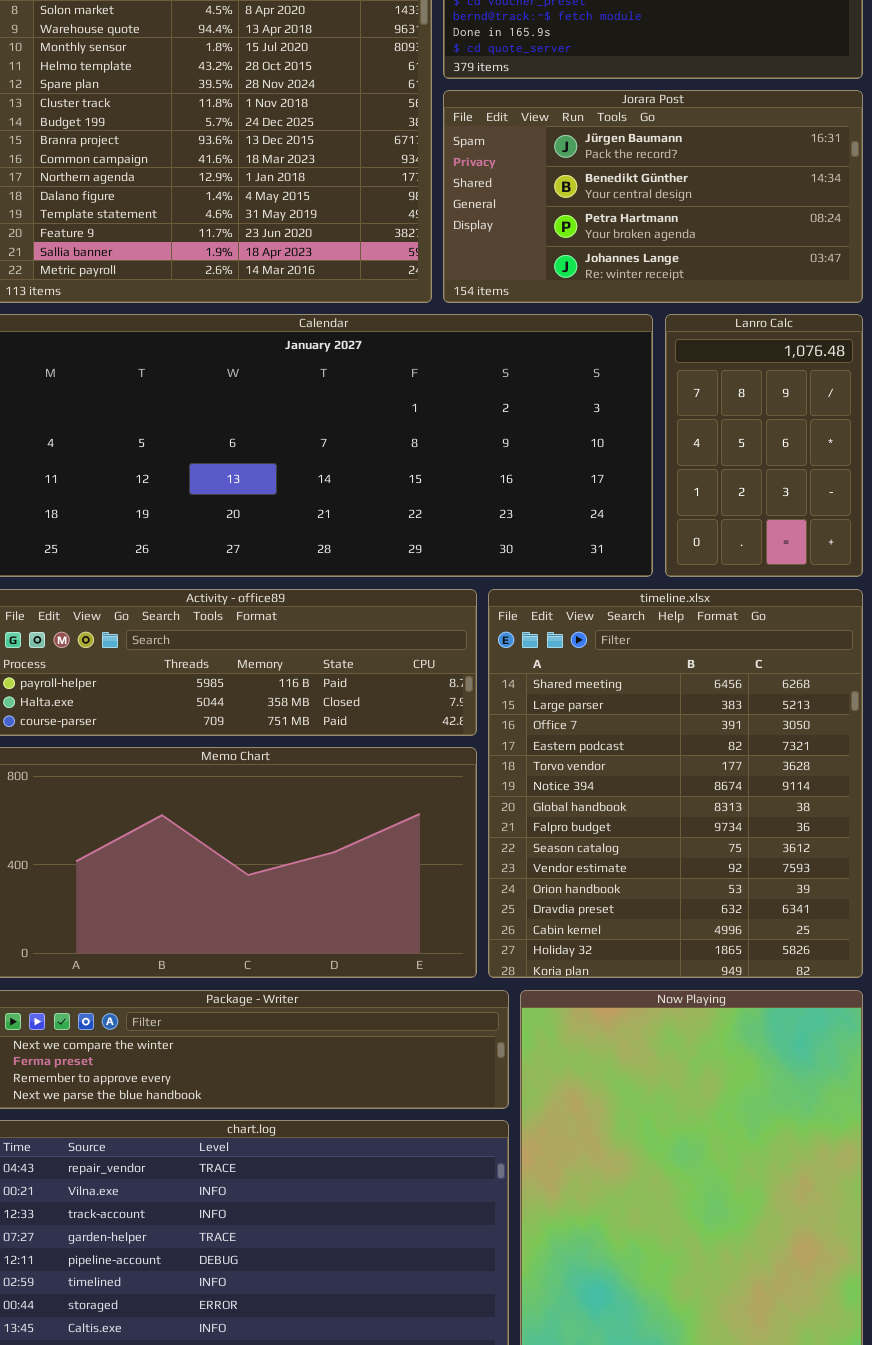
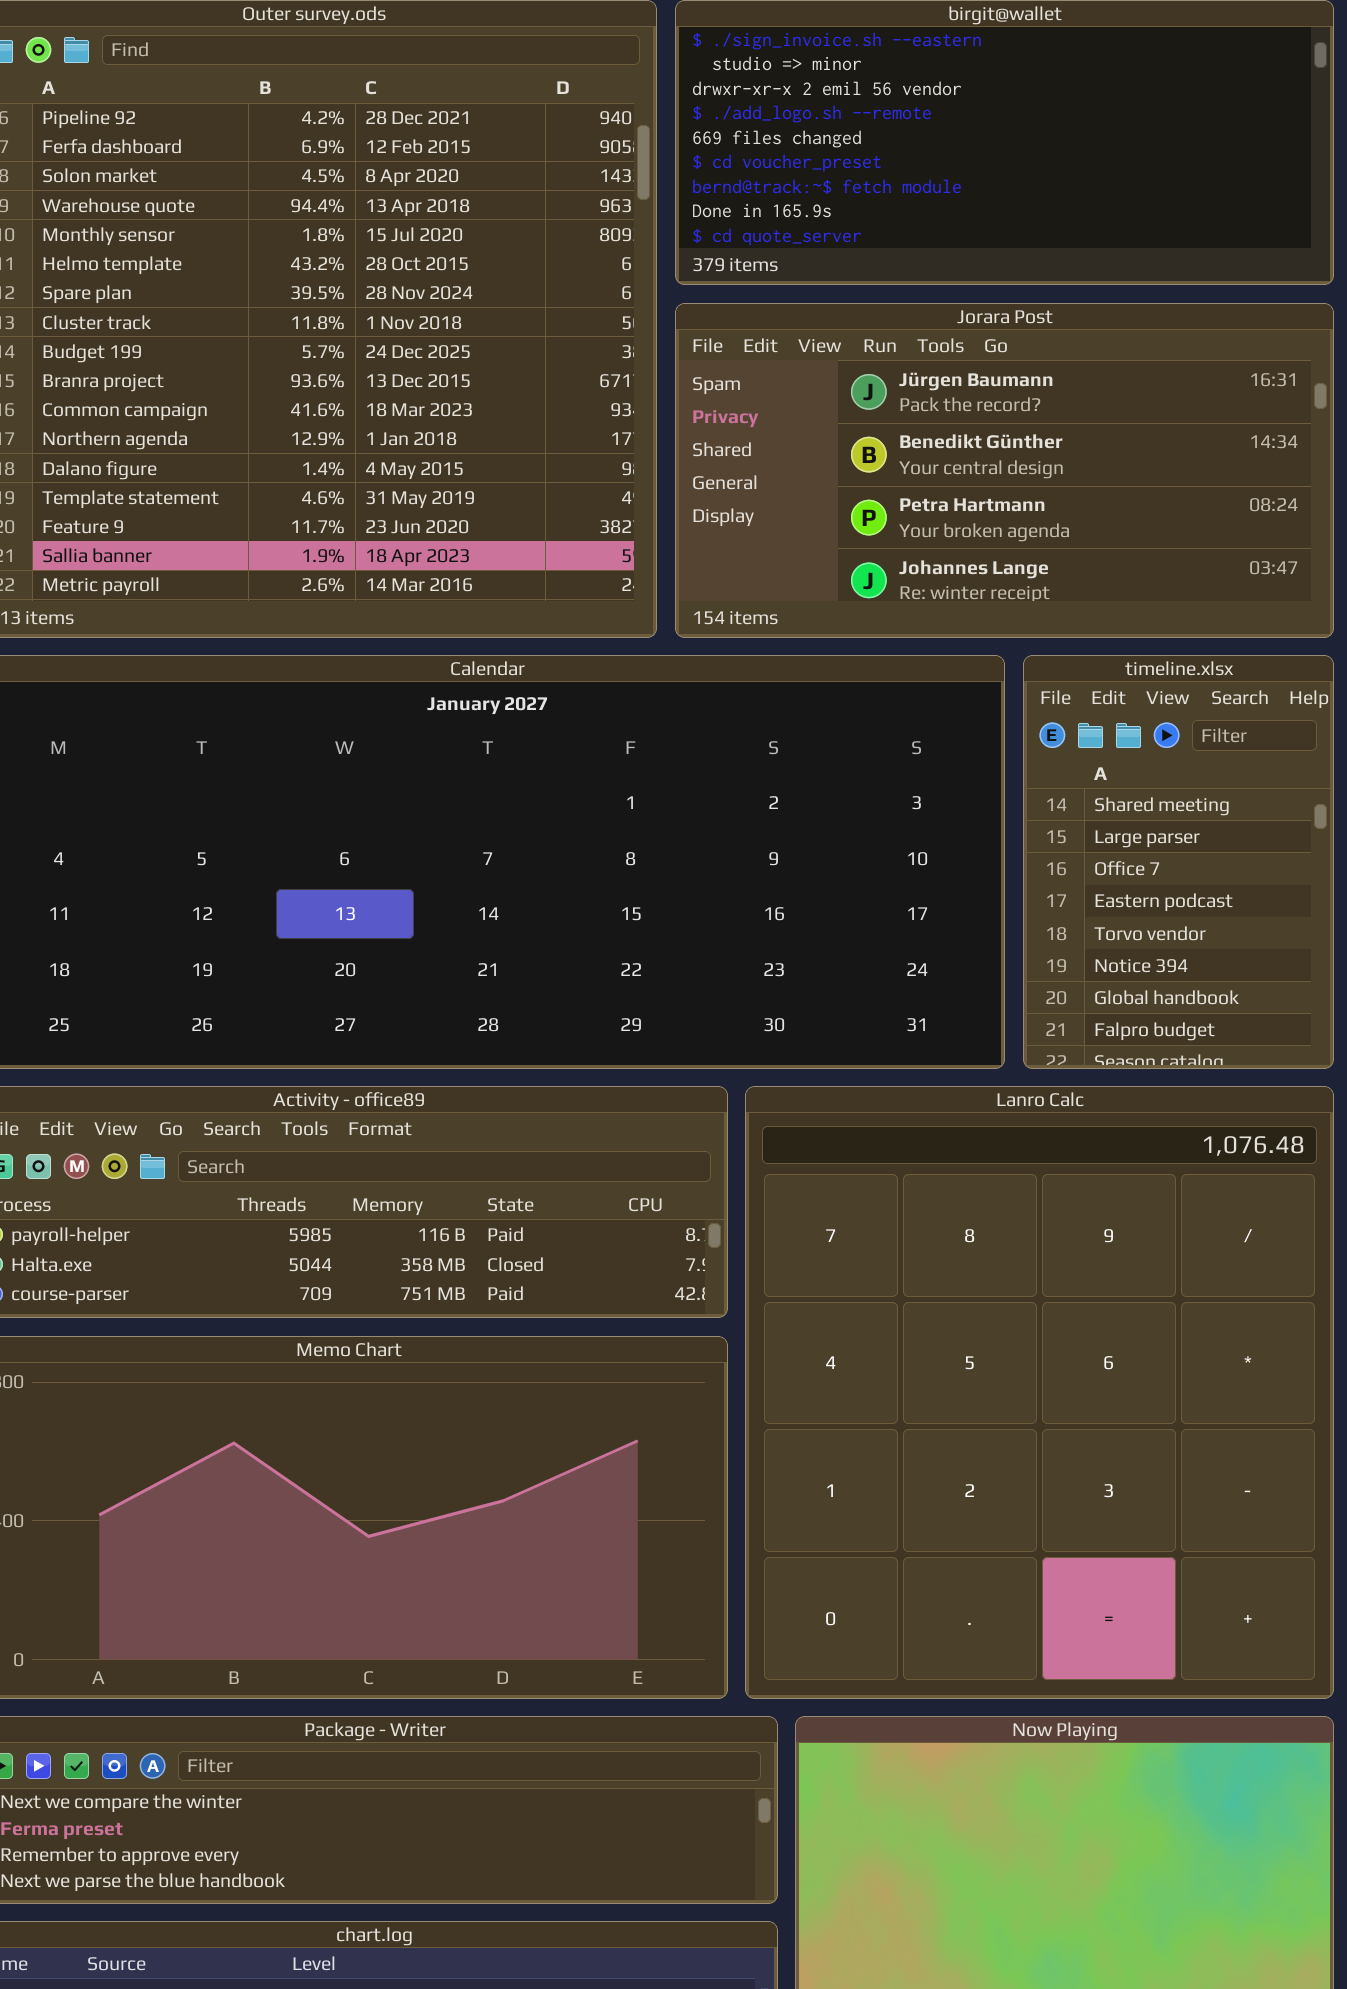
Lanro Calc: [665,314,863,577] -> [745,1086,1334,1699], moved, resized
timeline.xlsx: [488,589,863,978] -> [1023,655,1334,1069], moved, resized

